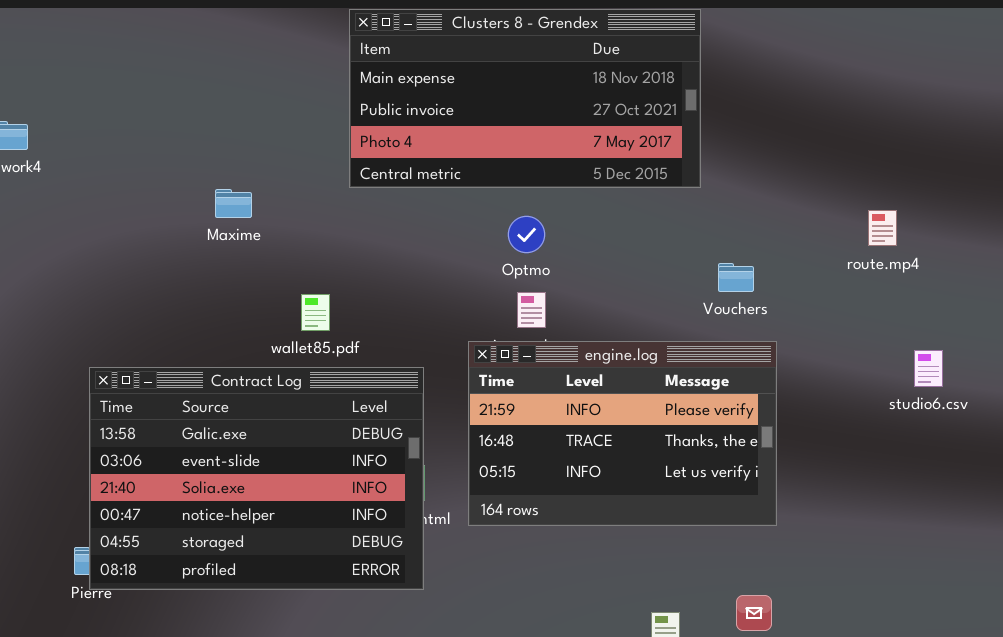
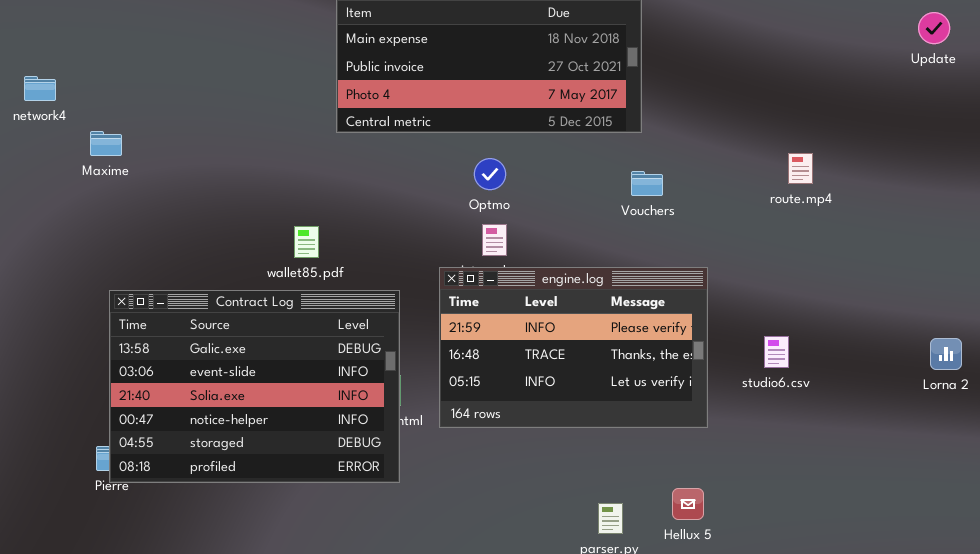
Maxime: [215,189,252,218] -> [90,131,122,156], moved
Vouchers: [718,263,754,292] -> [631,171,663,196], moved
studio6.csv: [914,350,943,387] -> [764,336,789,368], moved

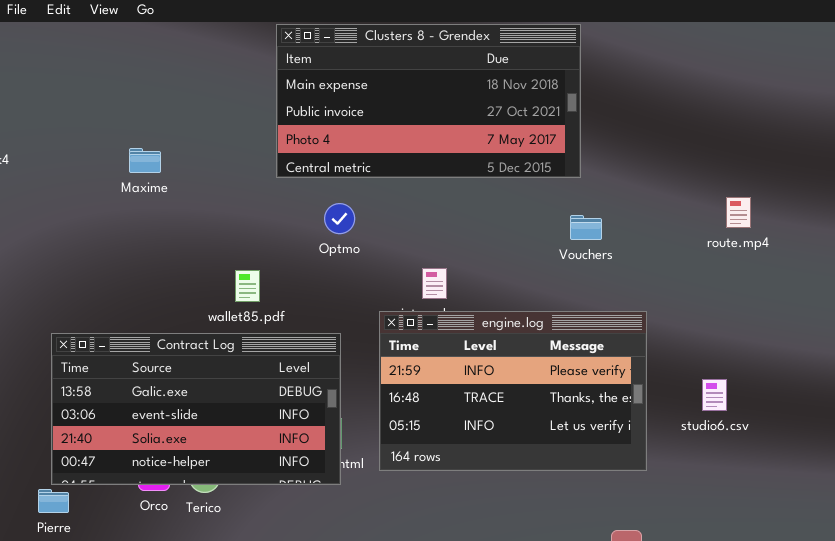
Maxime: [90,131,122,156] -> [129,148,161,173], moved
Optmo: [474,158,506,190] -> [324,203,355,234], moved
Contract Log: [109,290,400,483] -> [51,333,341,485], resized

